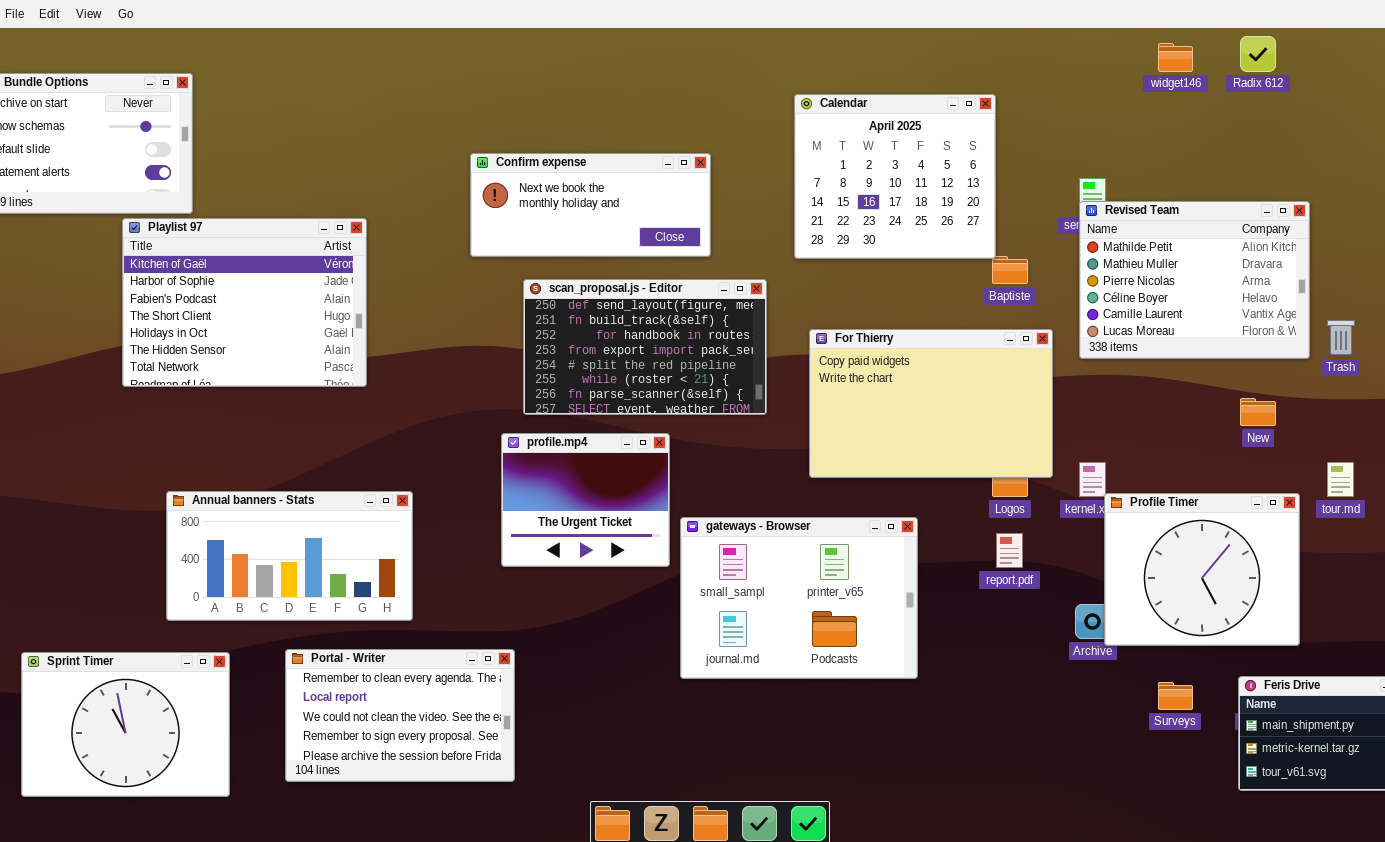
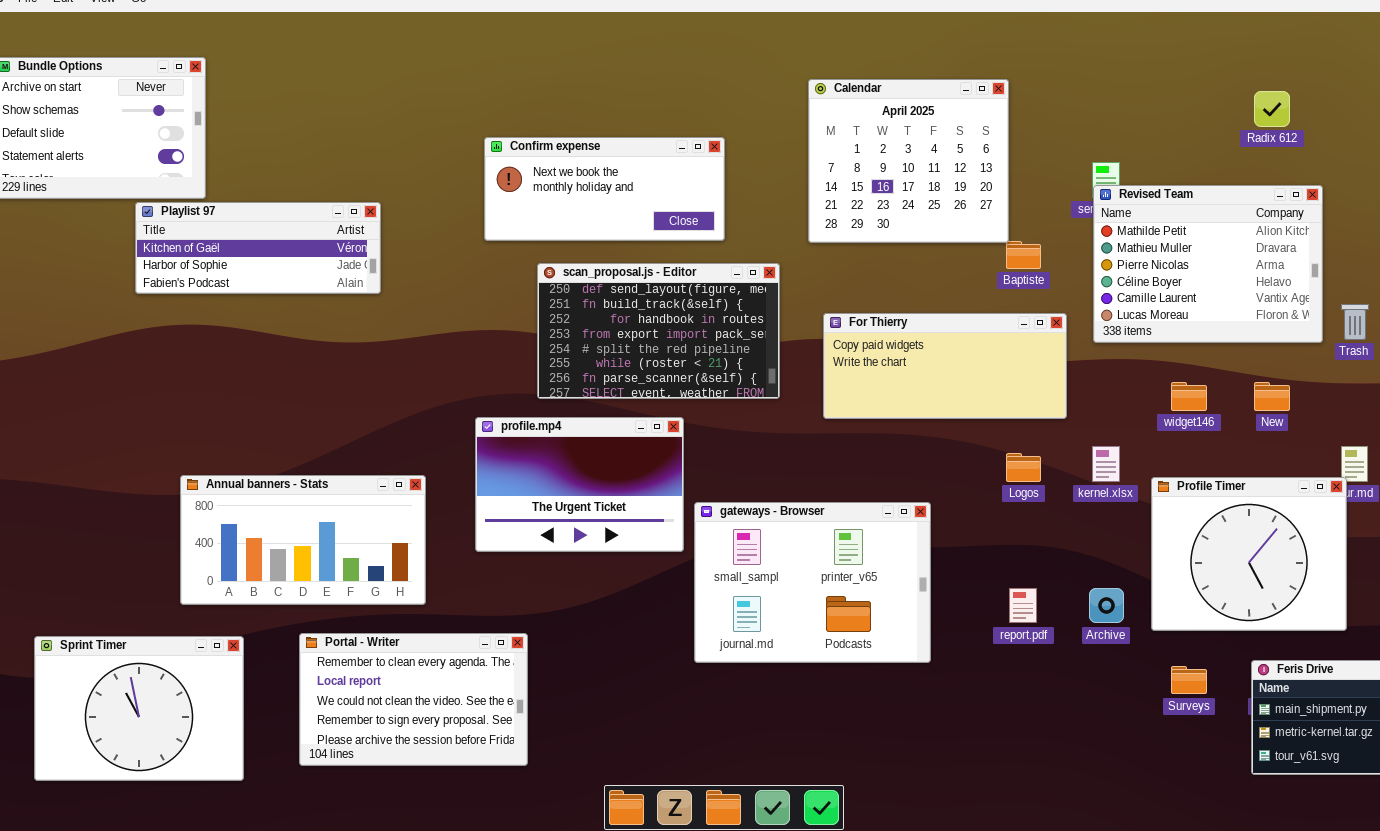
Radix 612: [1240,36,1276,72] -> [1254,91,1290,127], moved
widget146: [1158,43,1193,72] -> [1171,382,1207,411], moved
Playlist 97: [122,218,367,387] -> [135,202,381,294], resized
For Thierry: [809,329,1053,478] -> [823,313,1067,419], resized
profile.mp4: [501,433,670,567] -> [475,417,684,552], resized
Profile Timer: [1104,493,1300,646] -> [1151,477,1347,631], moved
report.pdf: [996,533,1023,568] -> [1009,588,1037,623], moved

